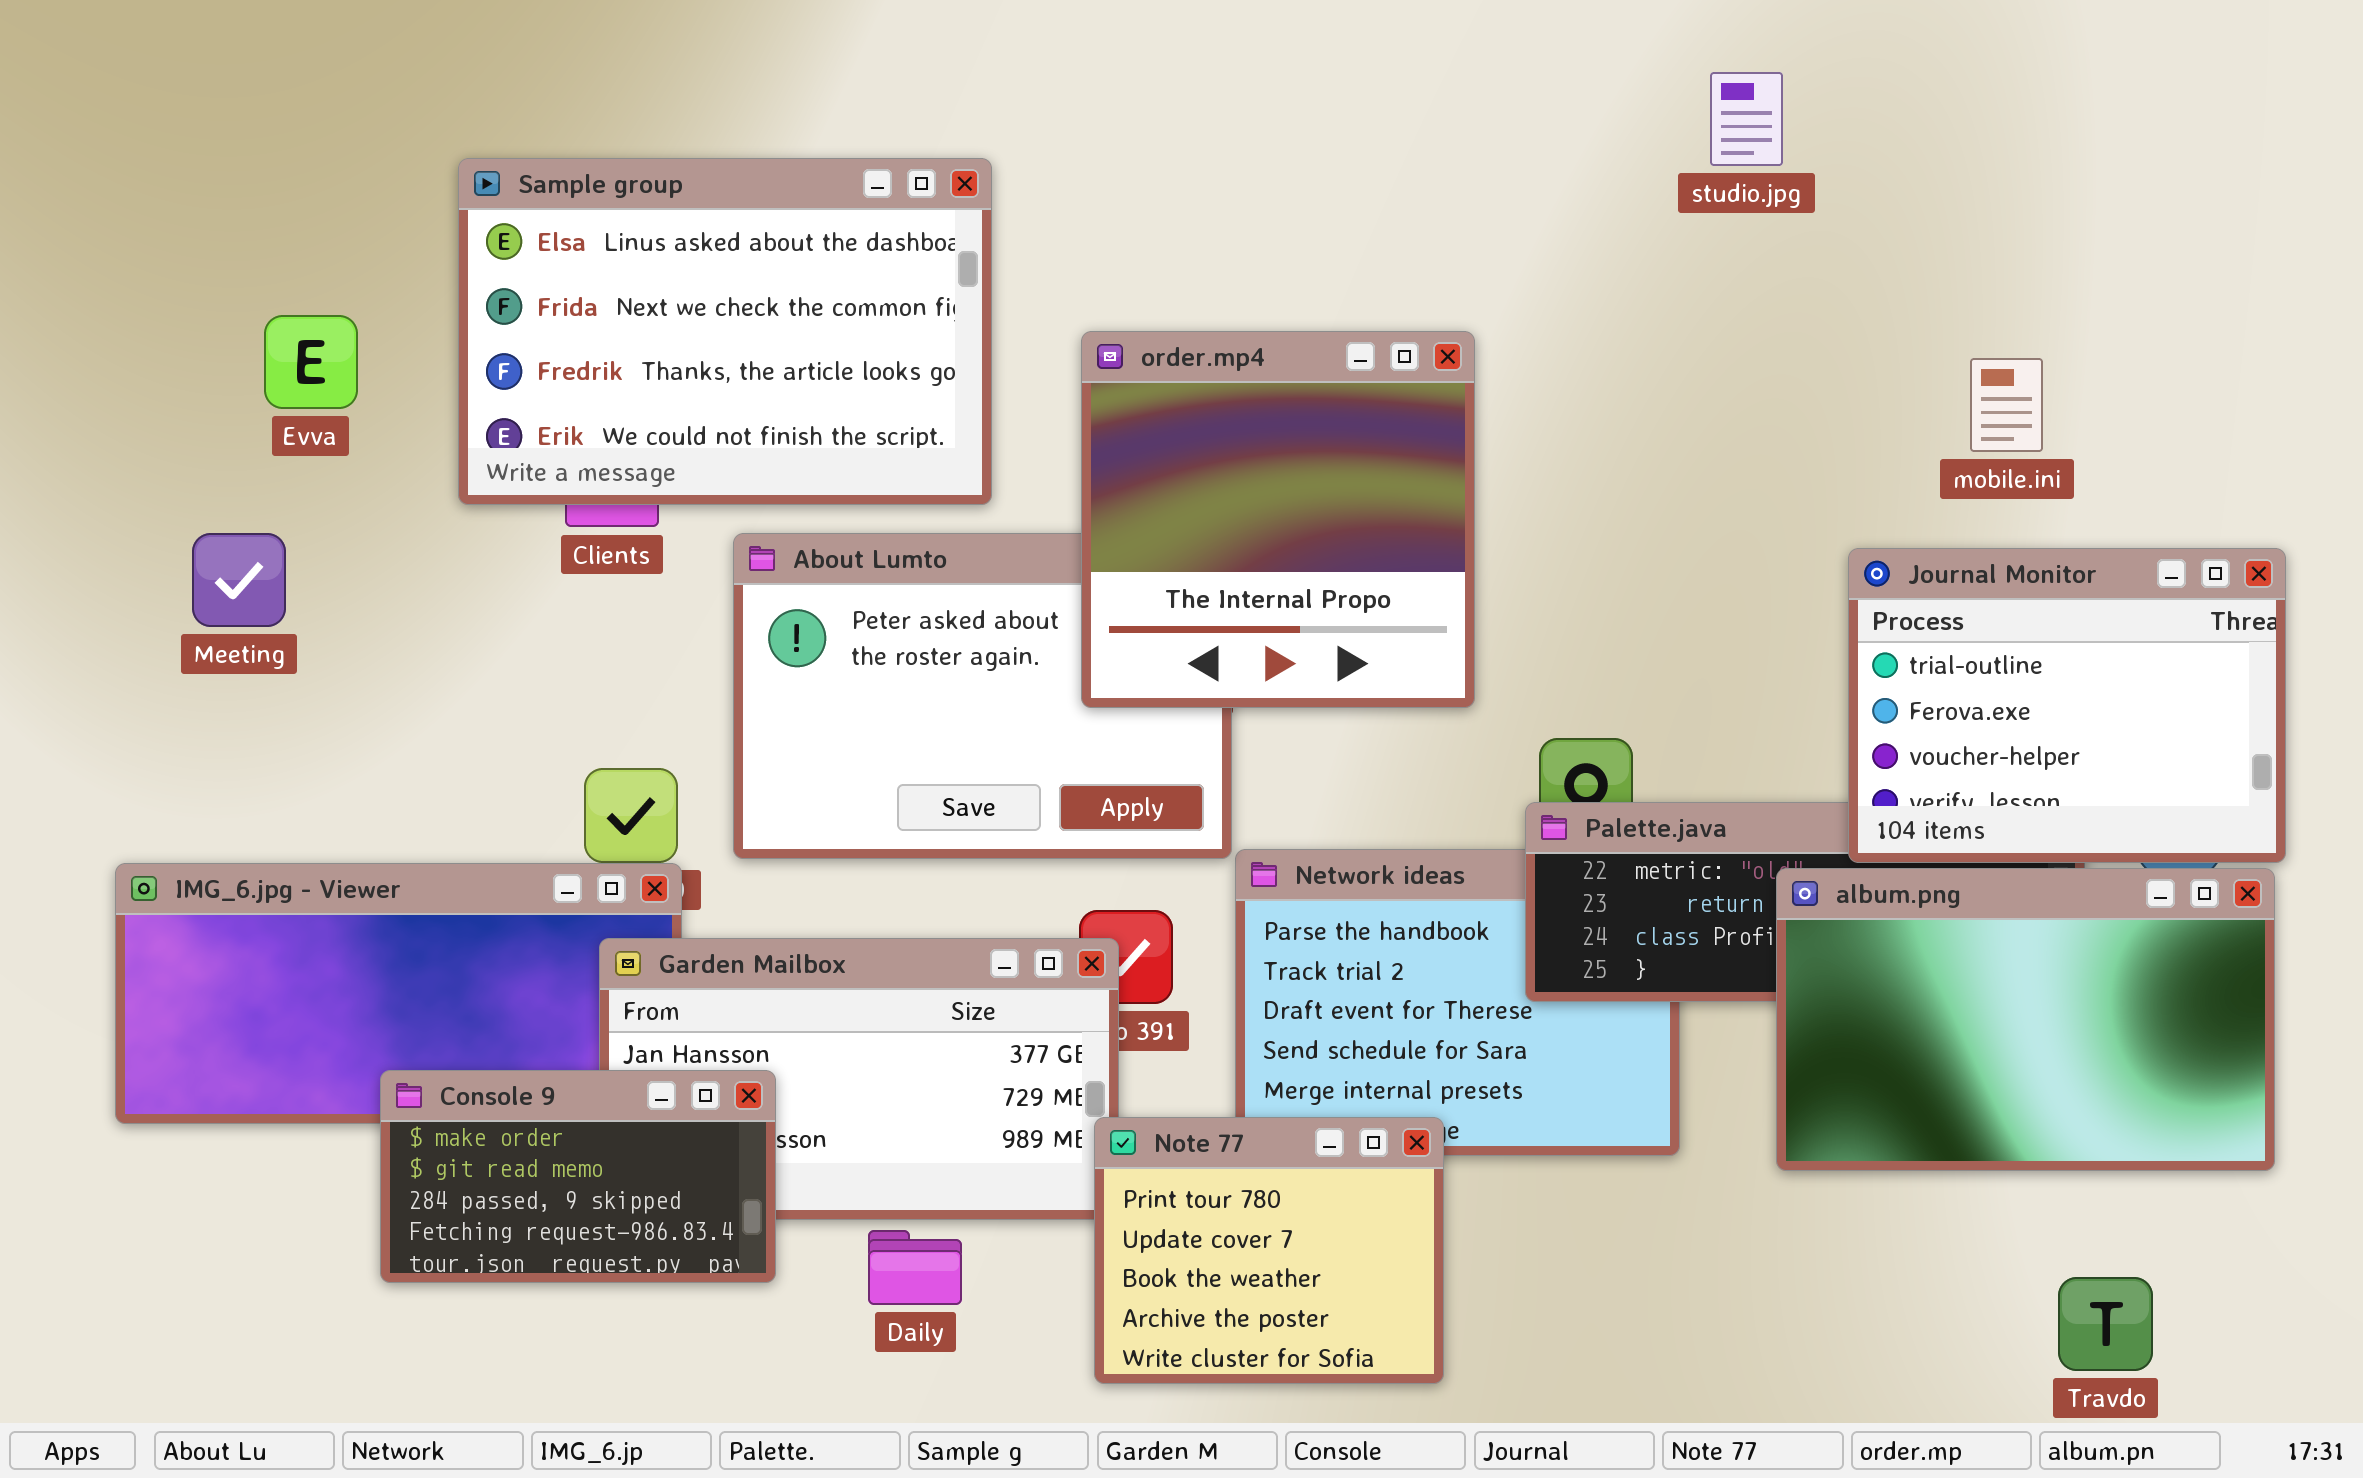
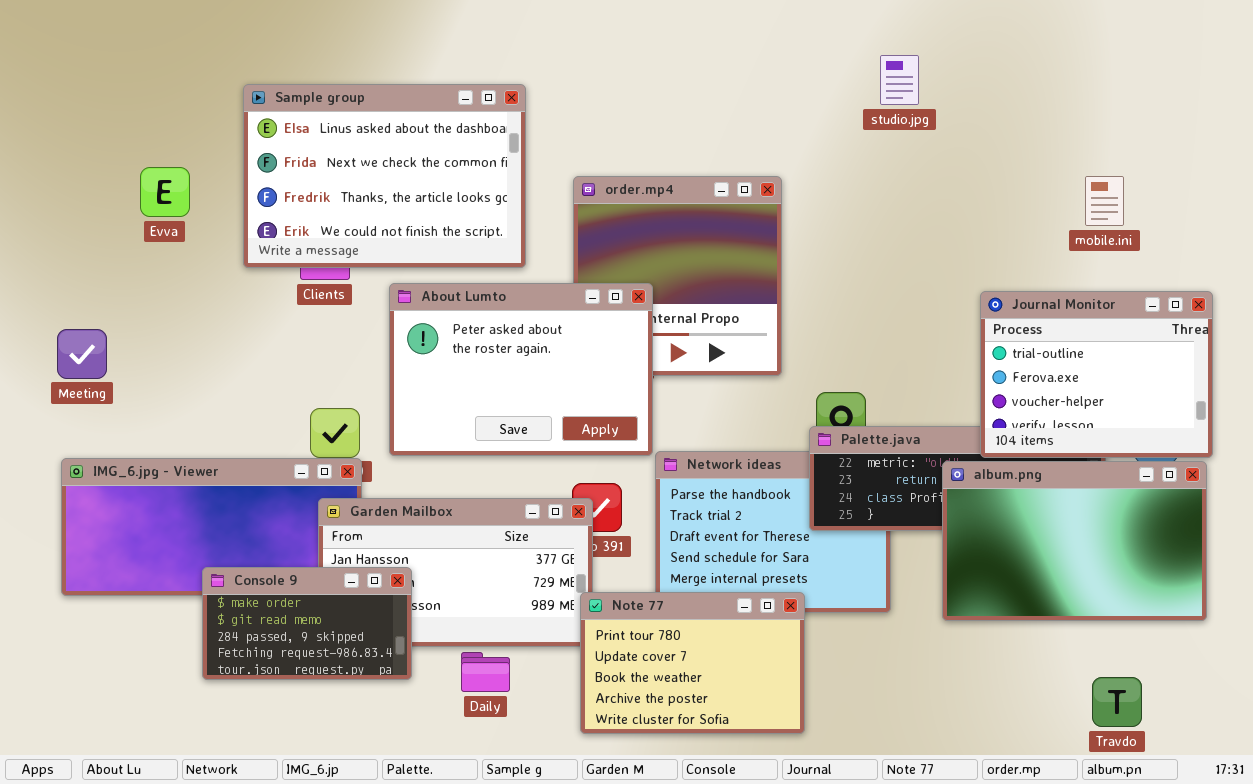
studio.jpg: [1710,72,1783,166] -> [880,55,919,105], moved
mobile.ini: [1970,358,2043,452] -> [1085,176,1124,226], moved
Meeting: [192,533,286,627] -> [57,329,107,379], moved
About Lumto: [733,533,1232,859] -> [389,283,653,456], raised
Note 77: [1094,1117,1444,1384] -> [580,592,805,734], resized

